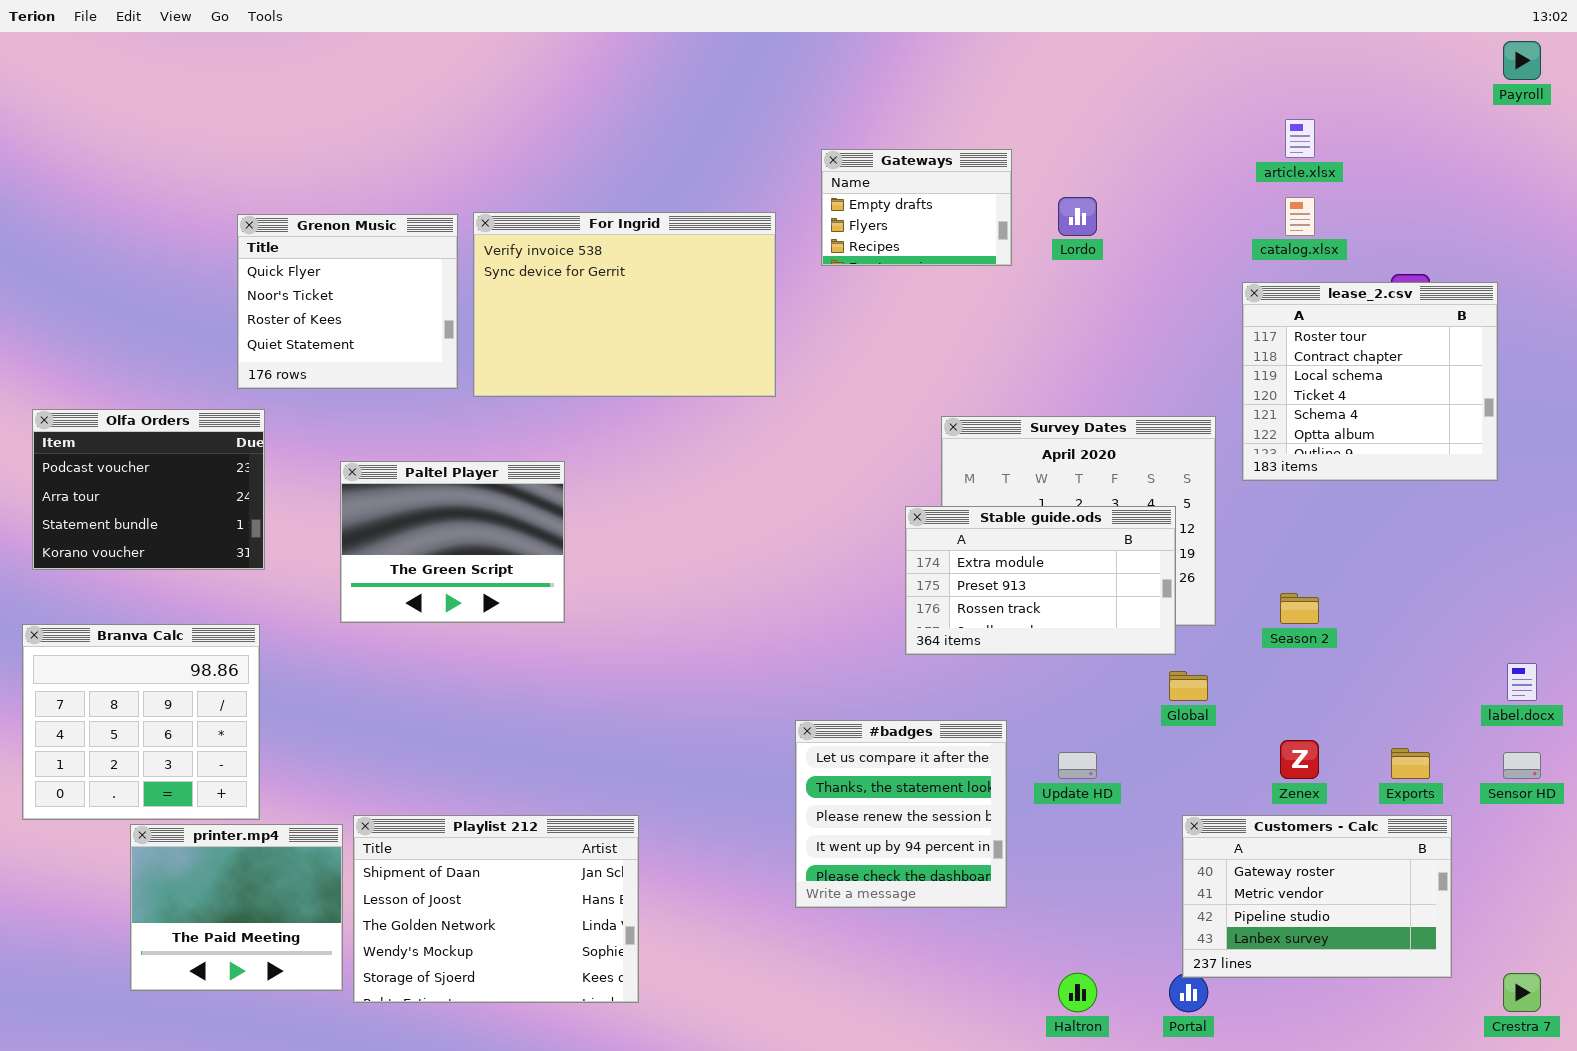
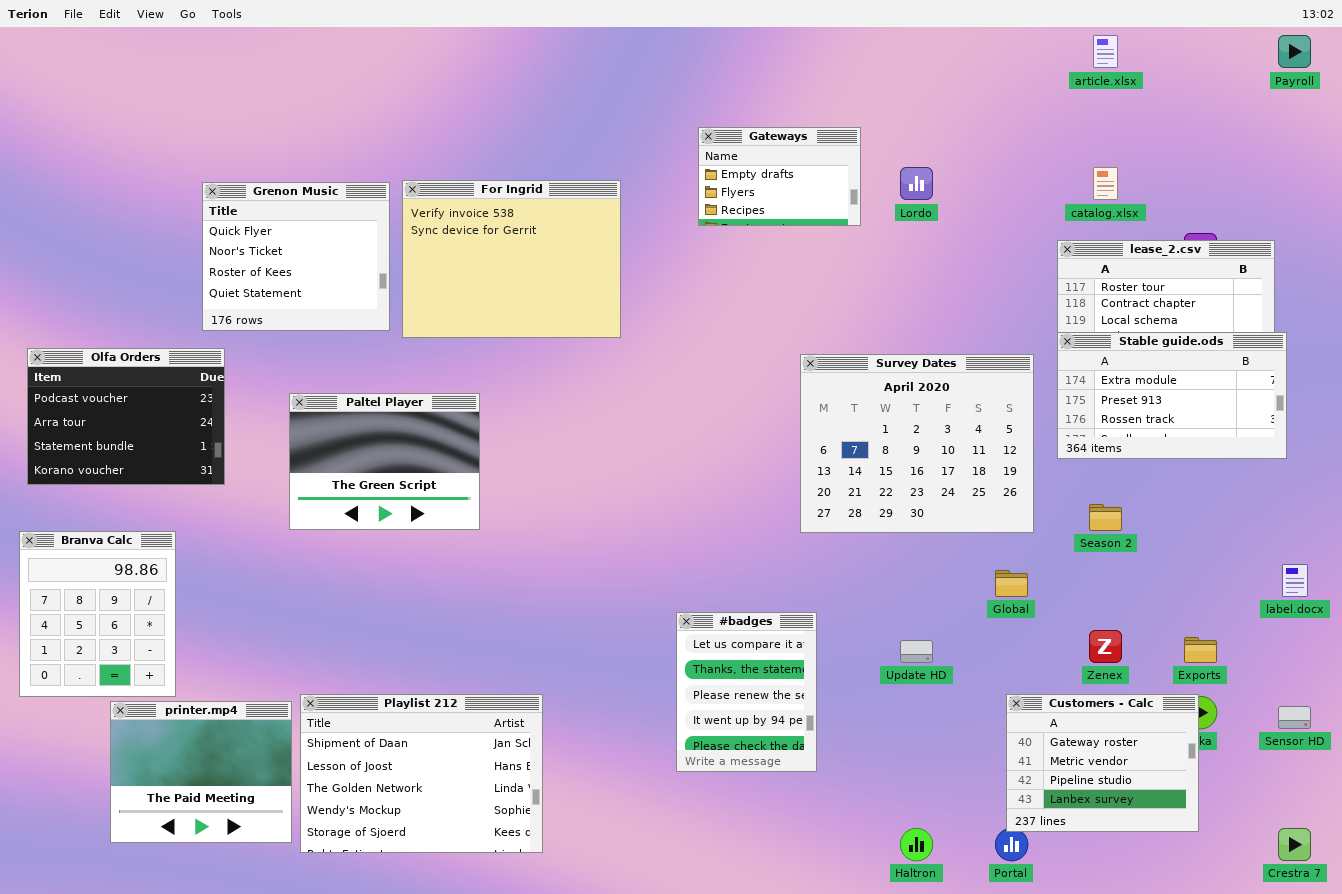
article.xlsx: [1285,119,1315,158] -> [1093,35,1118,68], moved
For Ingrid: [473,212,776,397] -> [402,180,621,338], resized
Stable guide.ods: [905,506,1176,655] -> [1057,332,1287,459], moved
Branva Calc: [22,624,260,820] -> [19,531,176,697], resized
#badges: [795,720,1007,908] -> [676,612,817,772], resized
Sensor HD: [1503,752,1541,779] -> [1278,706,1311,729], moved
Customers - Calc: [1182,815,1452,978] -> [1006,694,1199,832], resized

